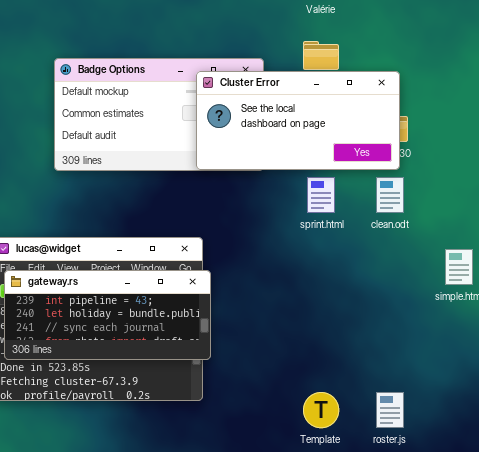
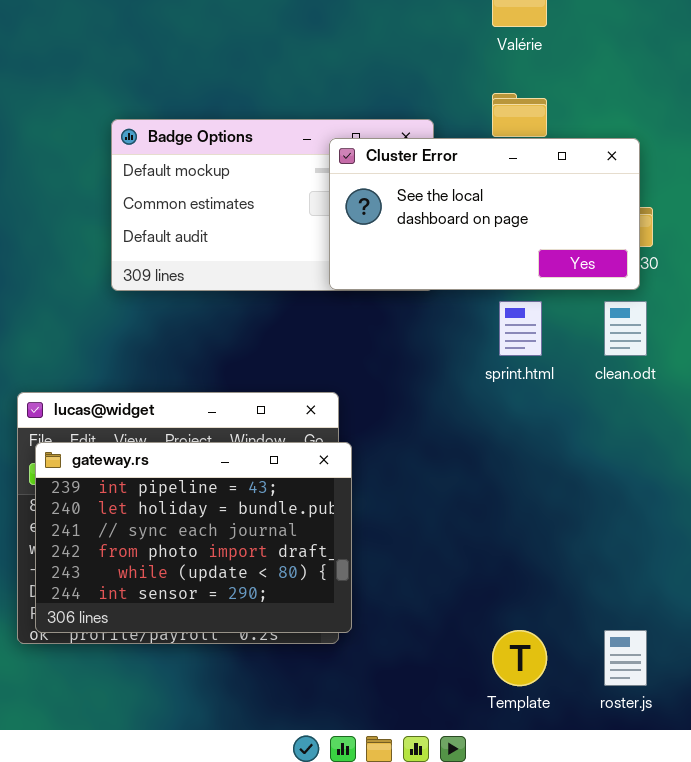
gateway.rs: [4,270,211,360] -> [35,442,352,633], resized

